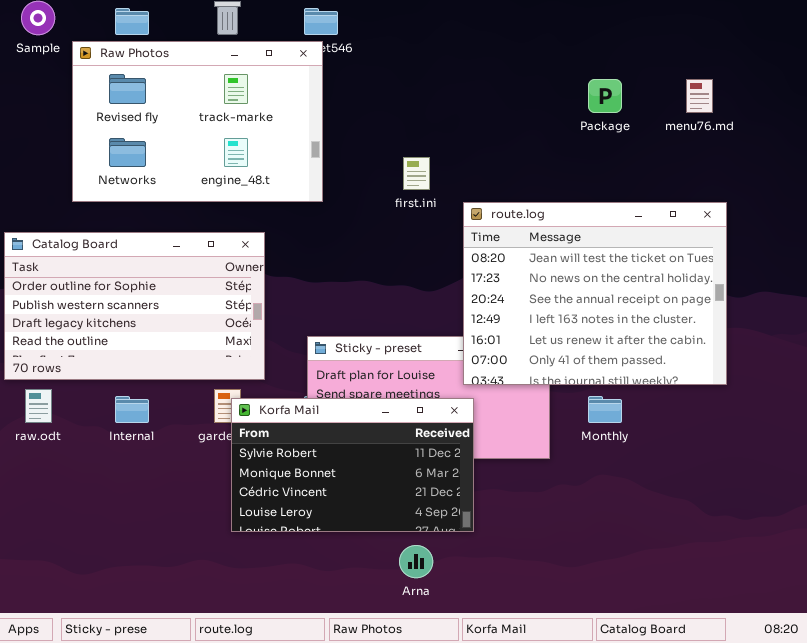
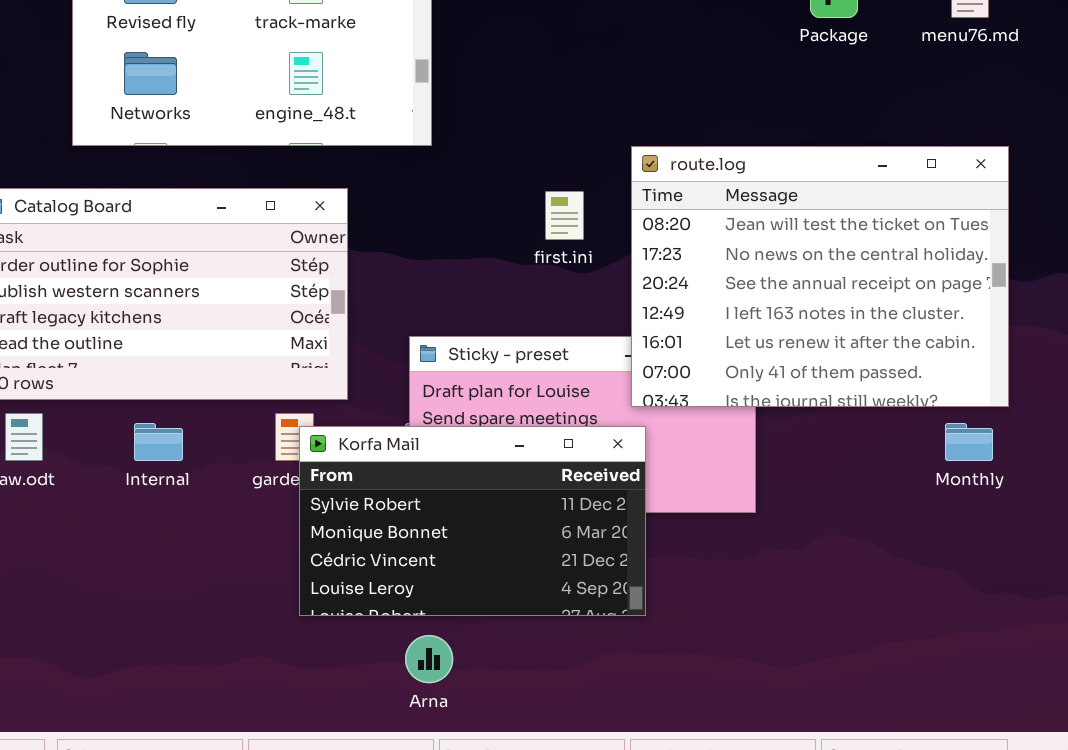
first.ini: [403,157,430,190] -> [545,191,584,240], moved
Monthly: [588,396,622,423] -> [945,423,993,461], moved
Arna: [399,545,433,578] -> [405,635,453,683], moved

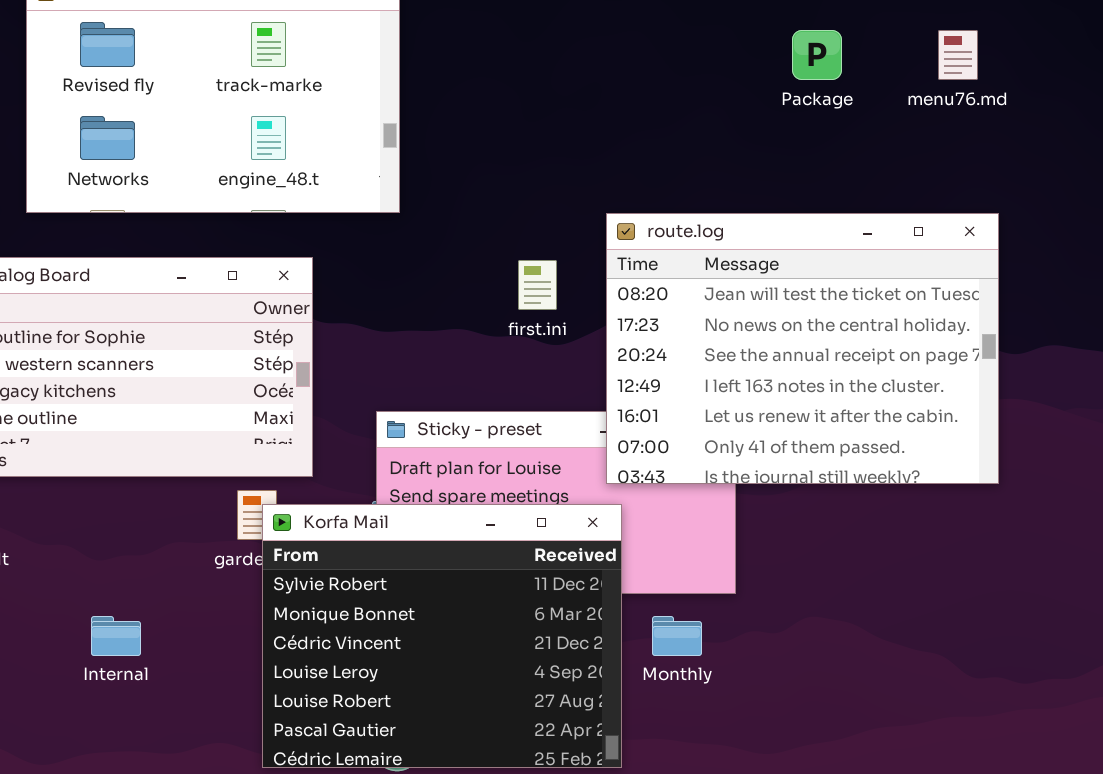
Internal: [134,423,183,461] -> [91,616,141,656], moved
Monthly: [945,423,993,461] -> [652,616,702,656], moved
Korfa Mail: [299,426,646,616] -> [262,504,622,768], resized

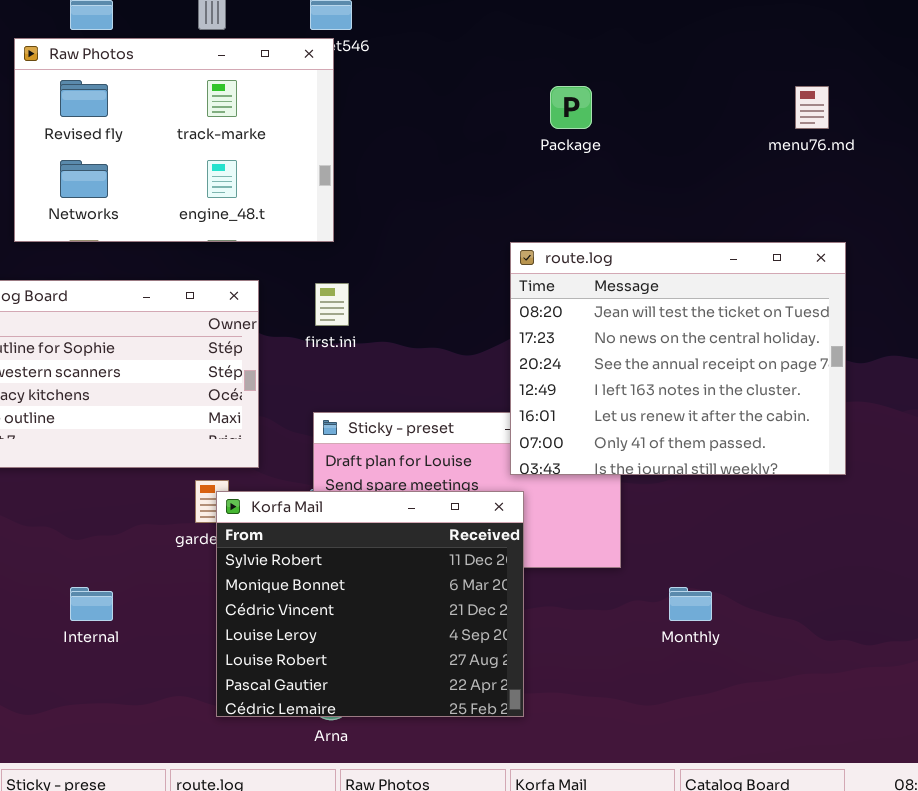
Package: [792,30,842,80] -> [550,86,592,129], moved
first.ini: [518,260,557,310] -> [315,283,349,326], moved
Monthly: [652,616,702,656] -> [669,587,712,621], moved

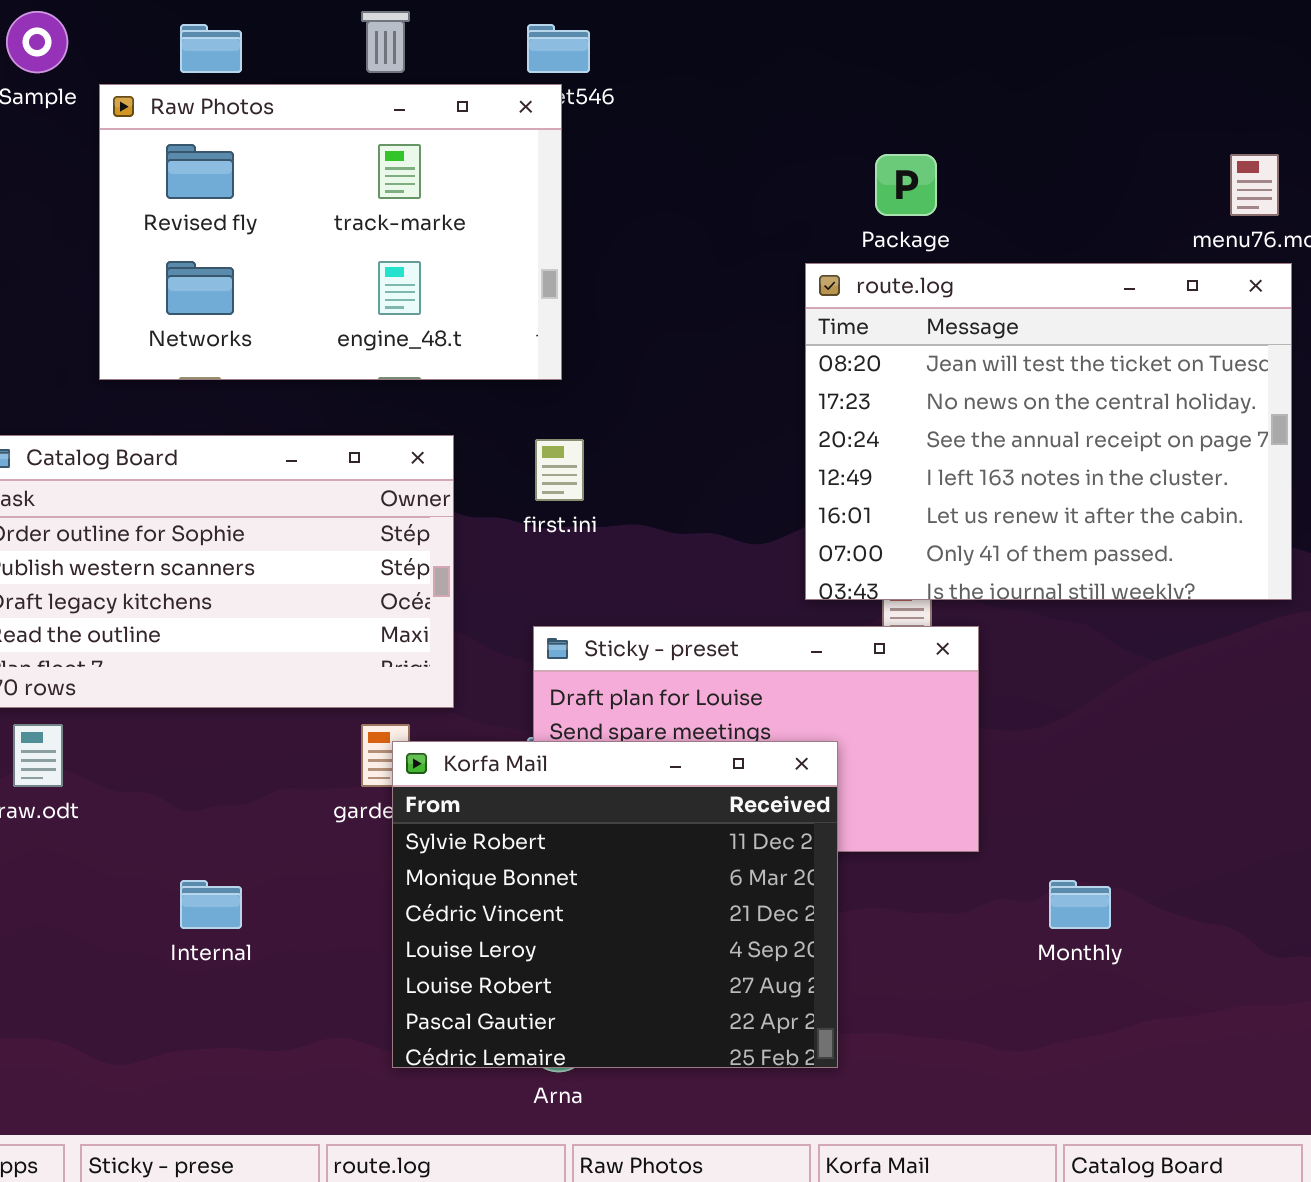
route.log: [510,242,846,475] -> [805,263,1292,600], moved

